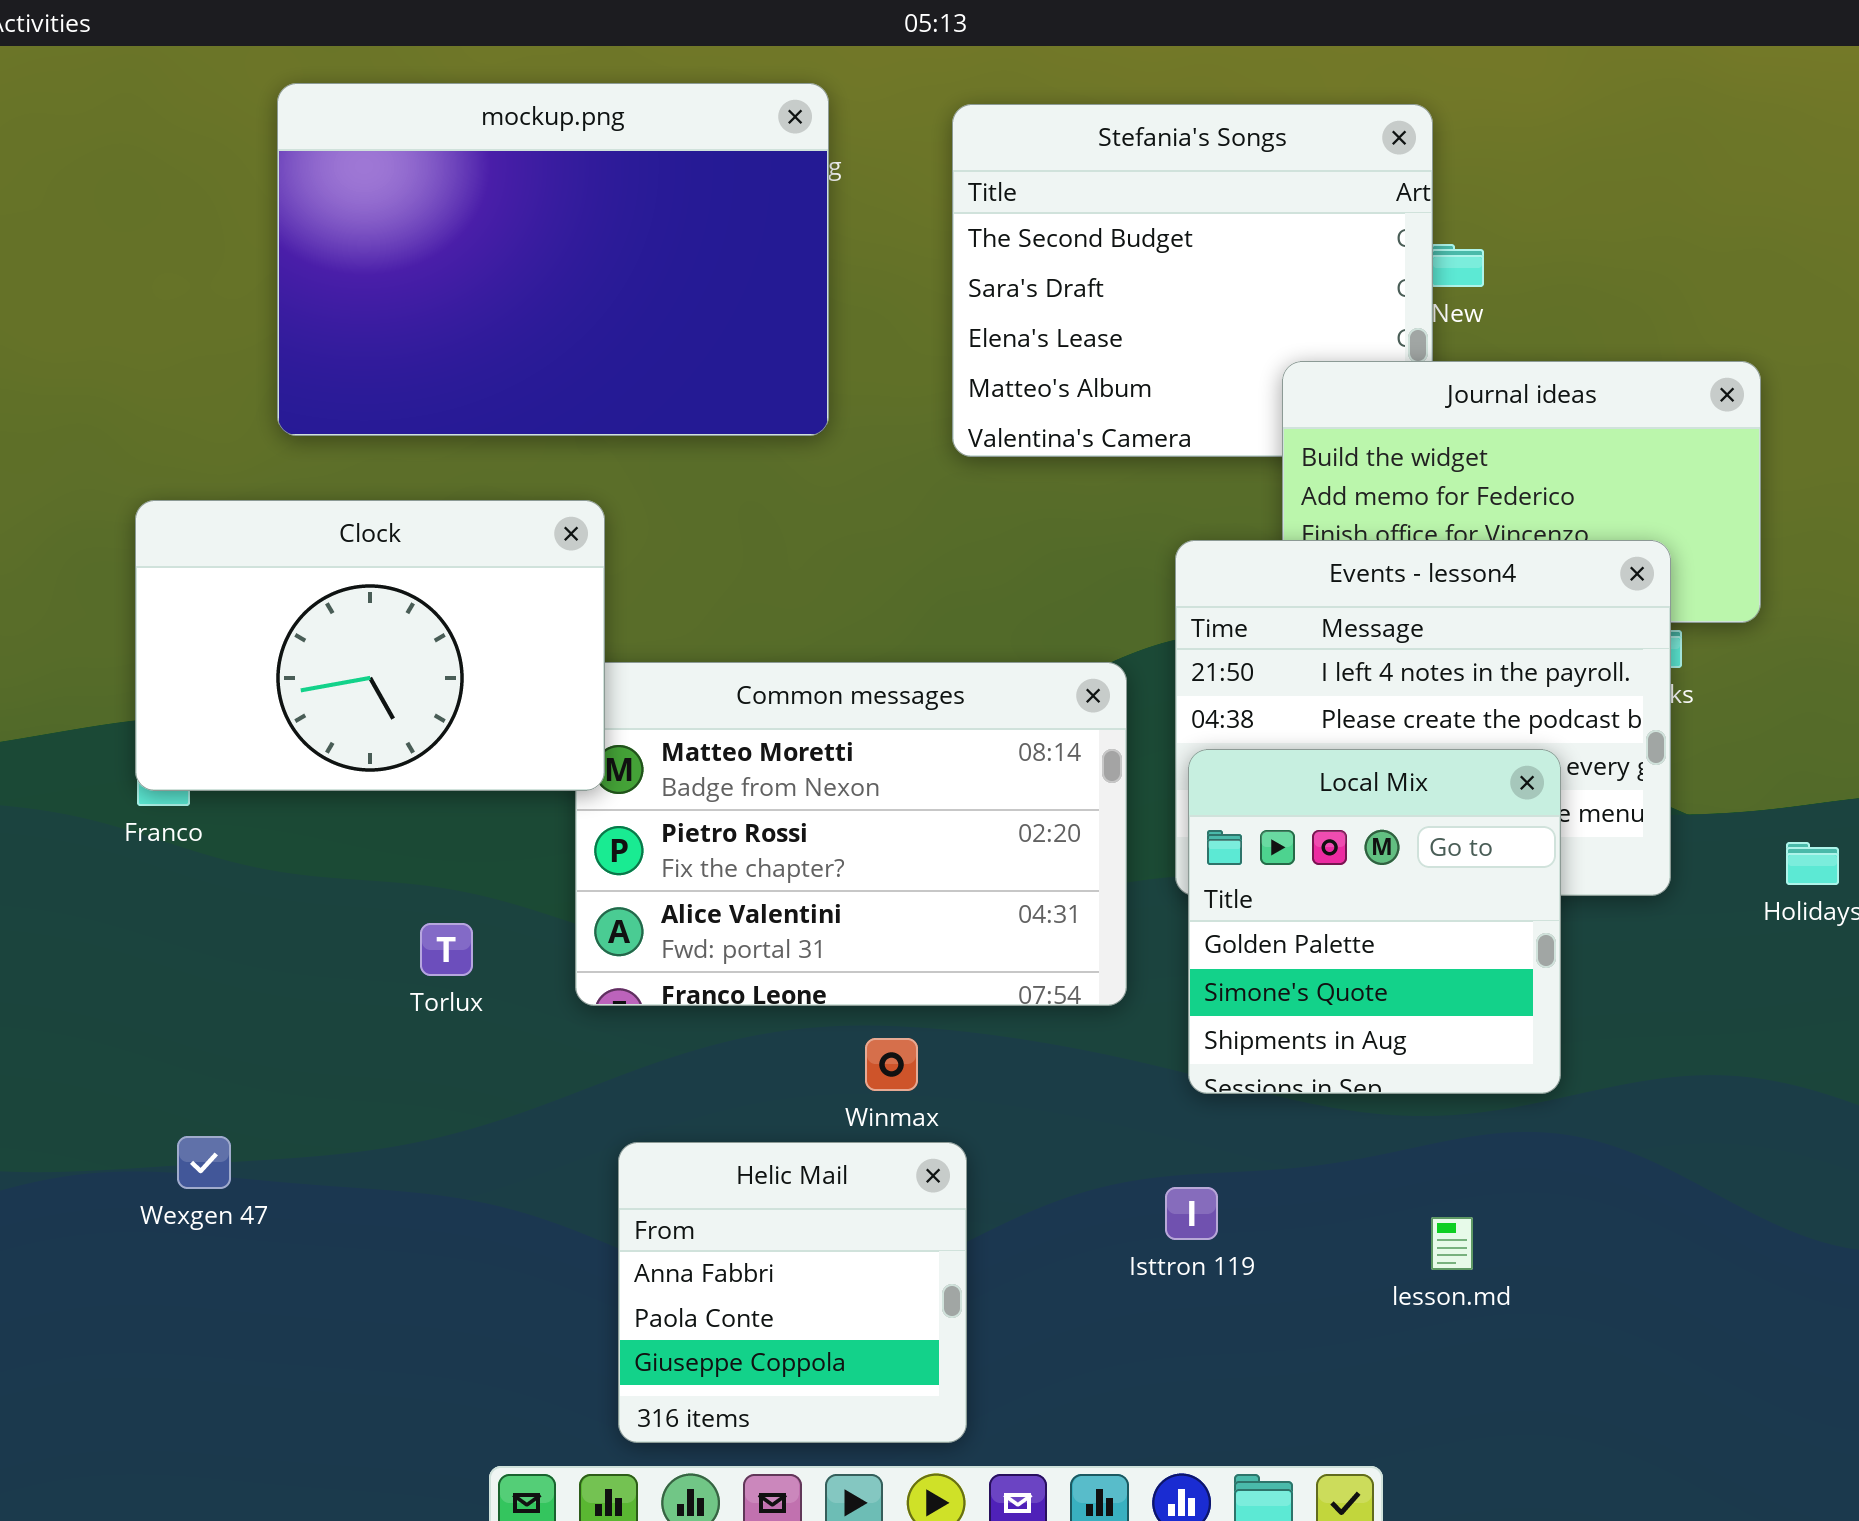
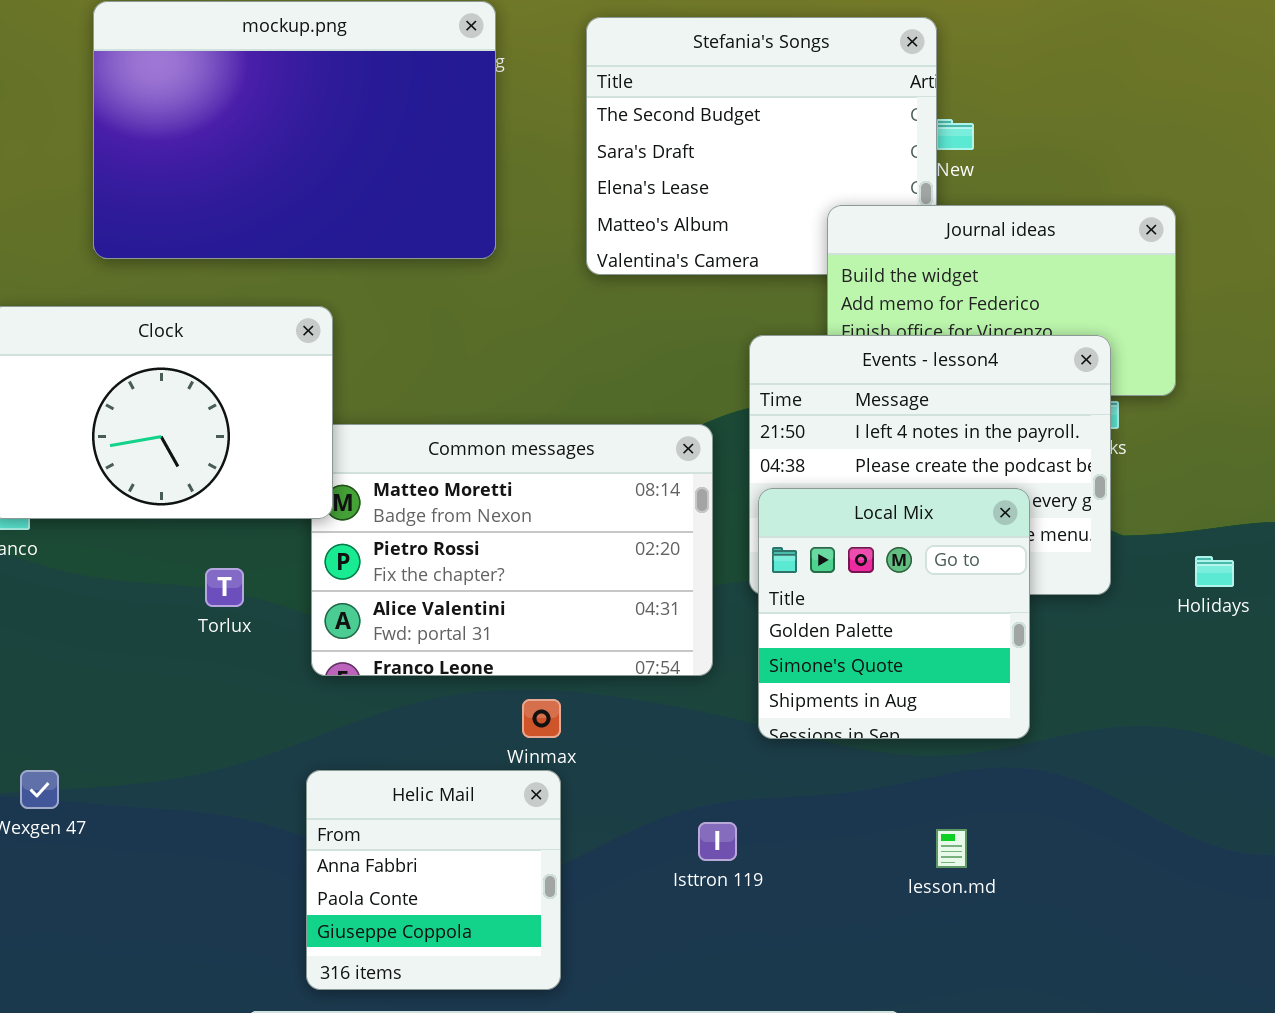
Torlux: [420,923,473,976] -> [205,568,244,607], moved
Helic Mail: [618,1142,967,1443] -> [306,770,561,990], moved
Isttron 119: [1165,1187,1218,1240] -> [698,822,737,861], moved

